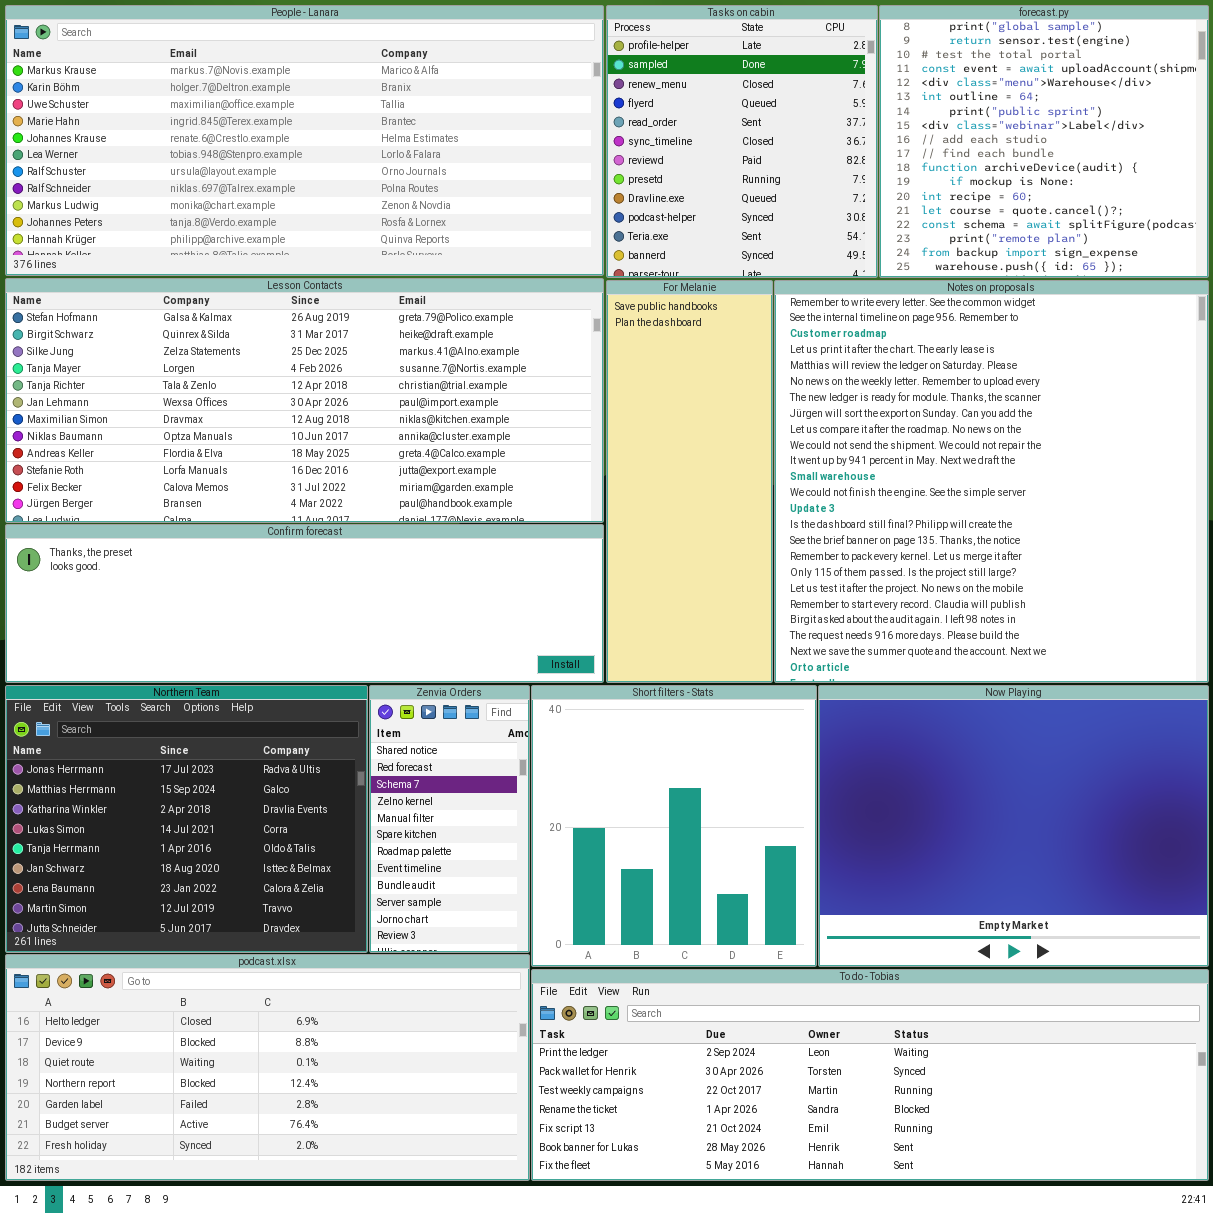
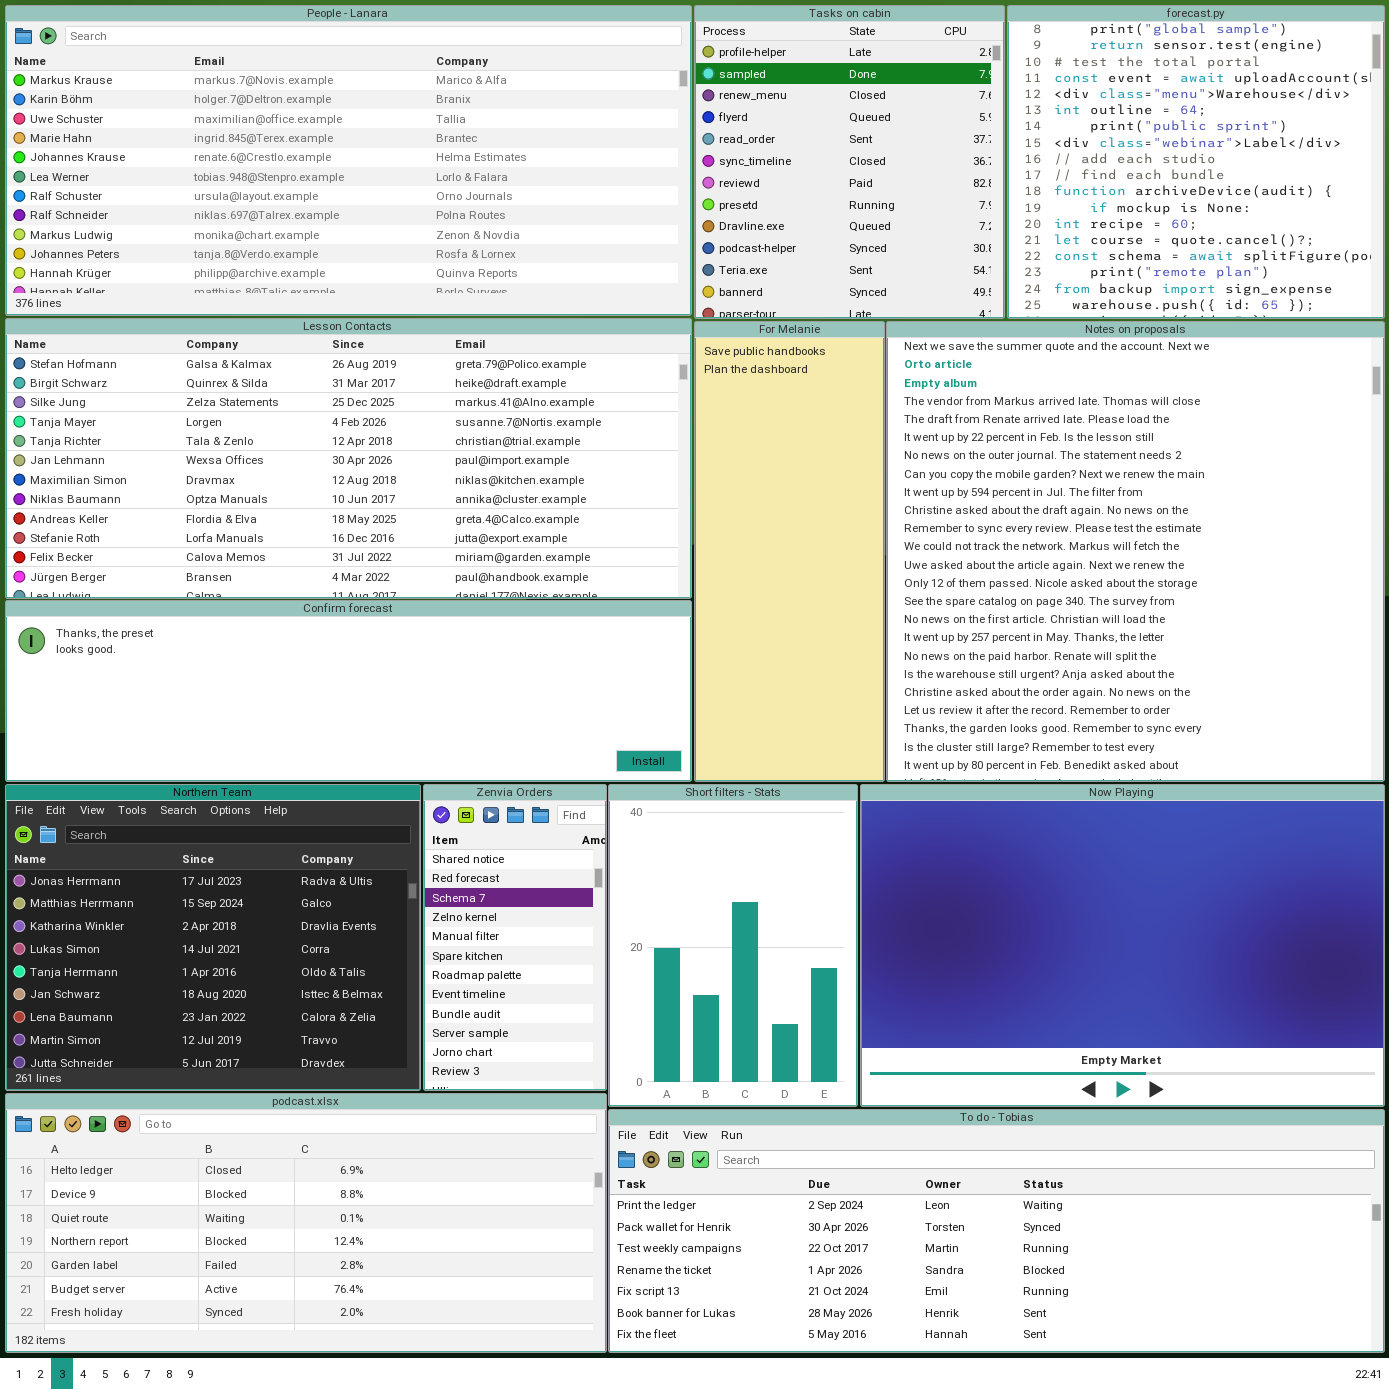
Notes on proposals: [774,280,1209,683] -> [886,321,1385,782], scrolled down 22 rows
Short filters - Stats: [531,685,817,967] -> [608,784,858,1107], resized
Now Playing: [818,685,1209,967] -> [860,784,1385,1107], resized

